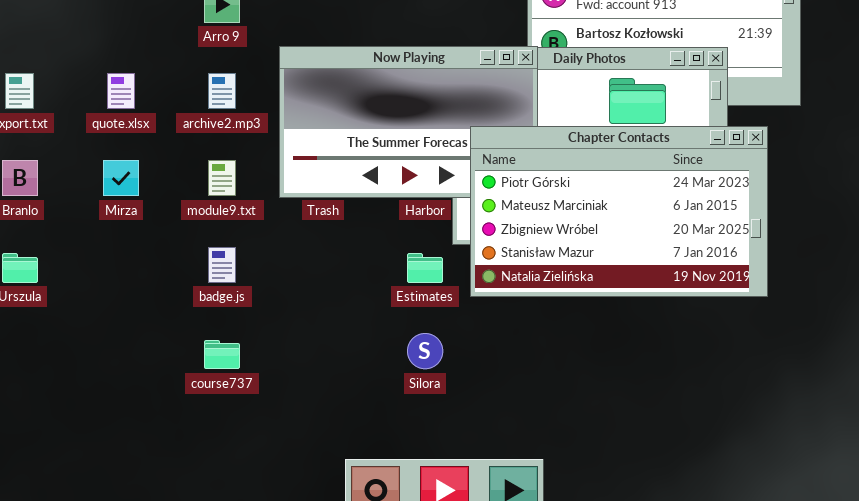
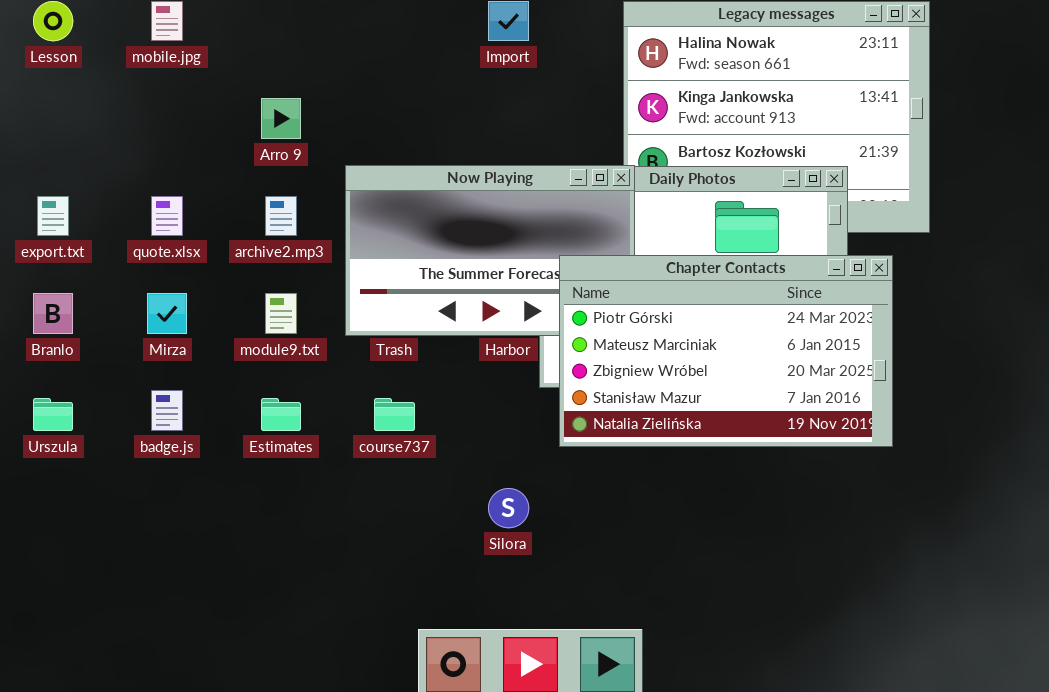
badge.js: [208,247,236,283] -> [151,390,183,431], moved
Estimates: [407,253,443,283] -> [261,398,301,431], moved
course737: [204,340,240,369] -> [374,398,415,431], moved

